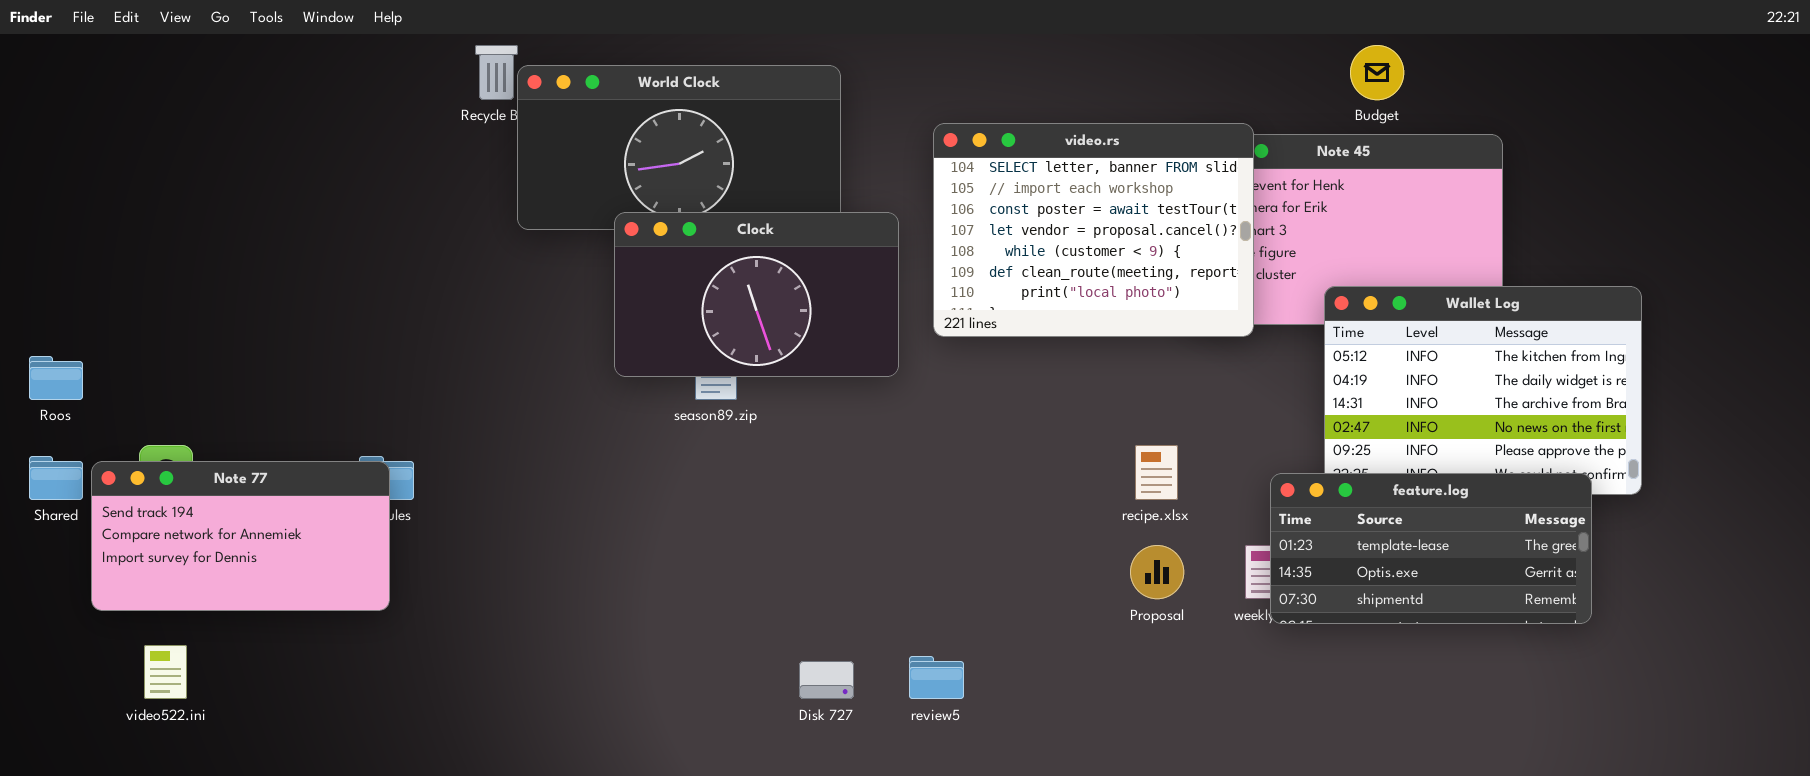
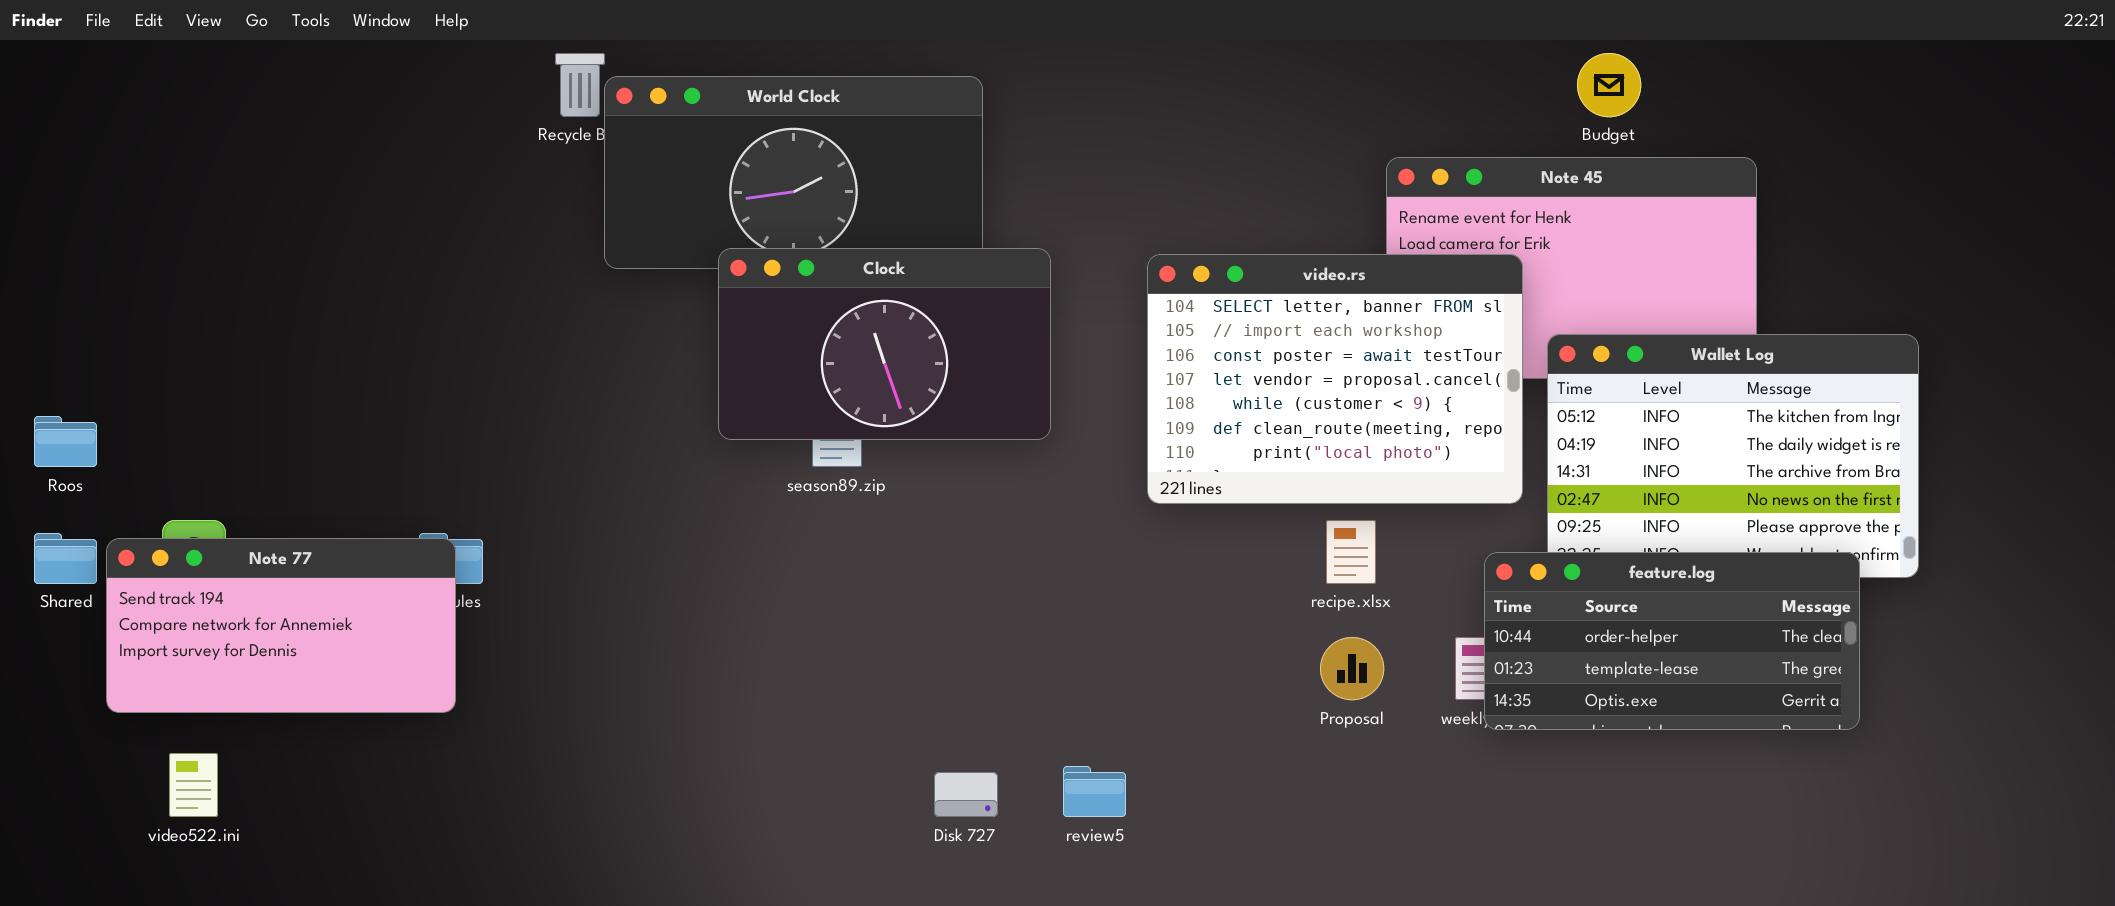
video.rs: [933,123,1254,337] -> [1147,254,1523,504], moved
feature.log: [1270,473,1592,624] -> [1484,552,1860,730], scrolled up 1 row

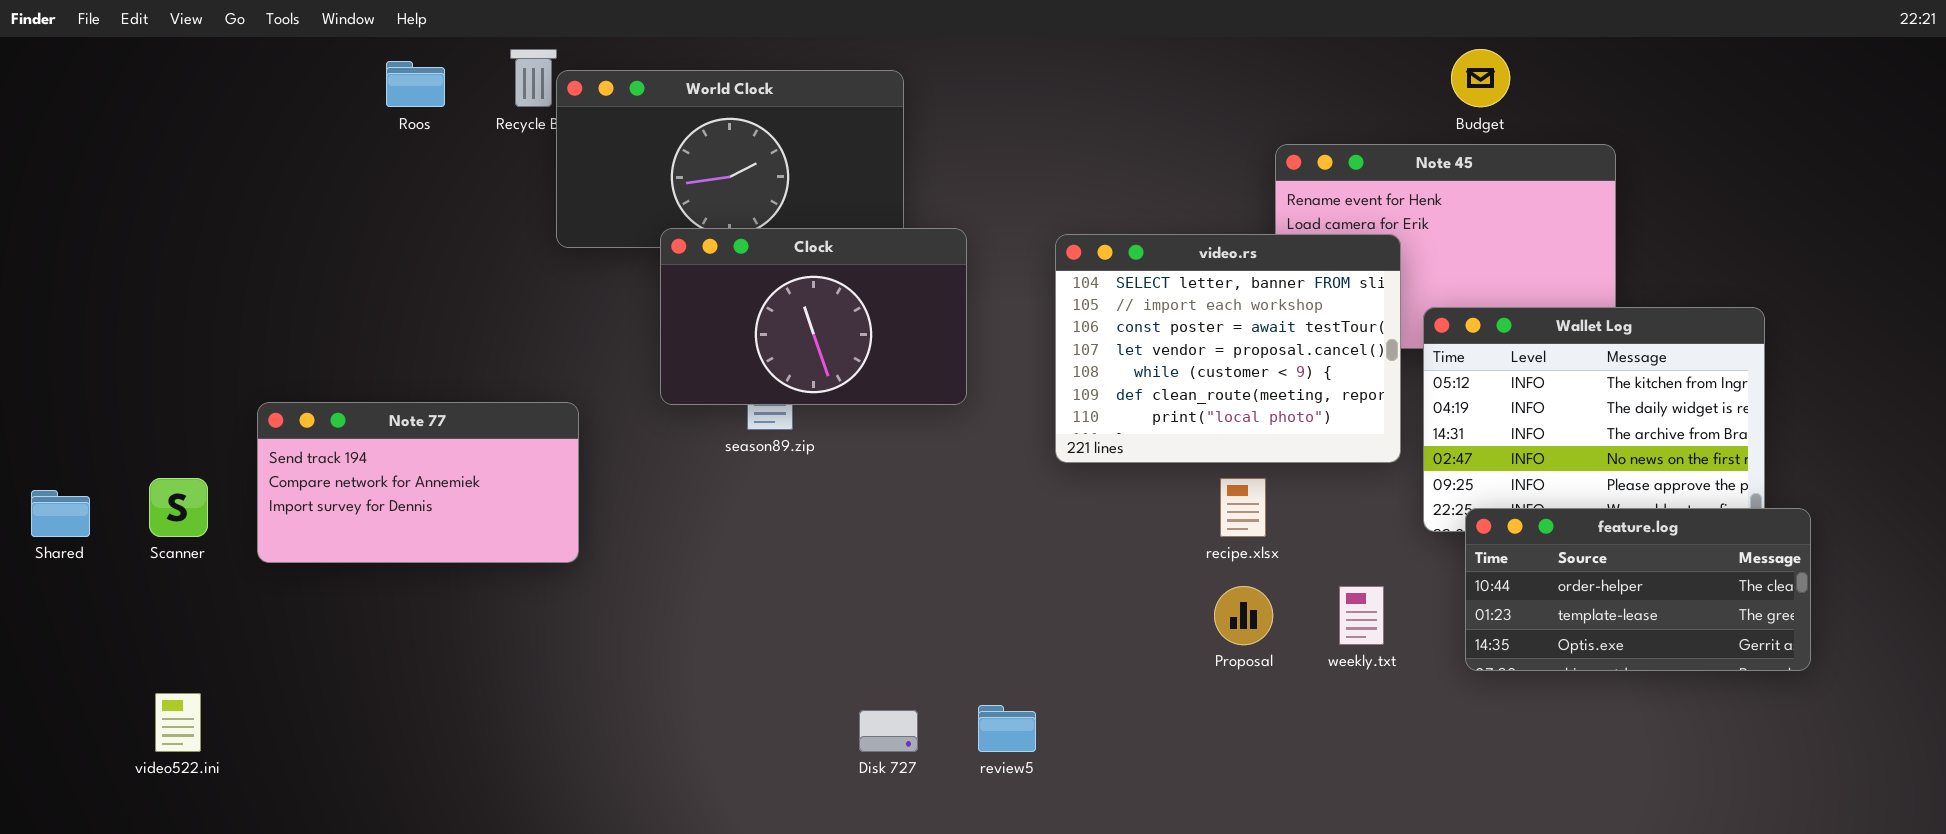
Roos: [34,416,97,467] -> [386,61,445,107], moved
Note 77: [106,538,456,713] -> [257,402,579,563], moved
feature.log: [1484,552,1860,730] -> [1465,508,1811,671], moved

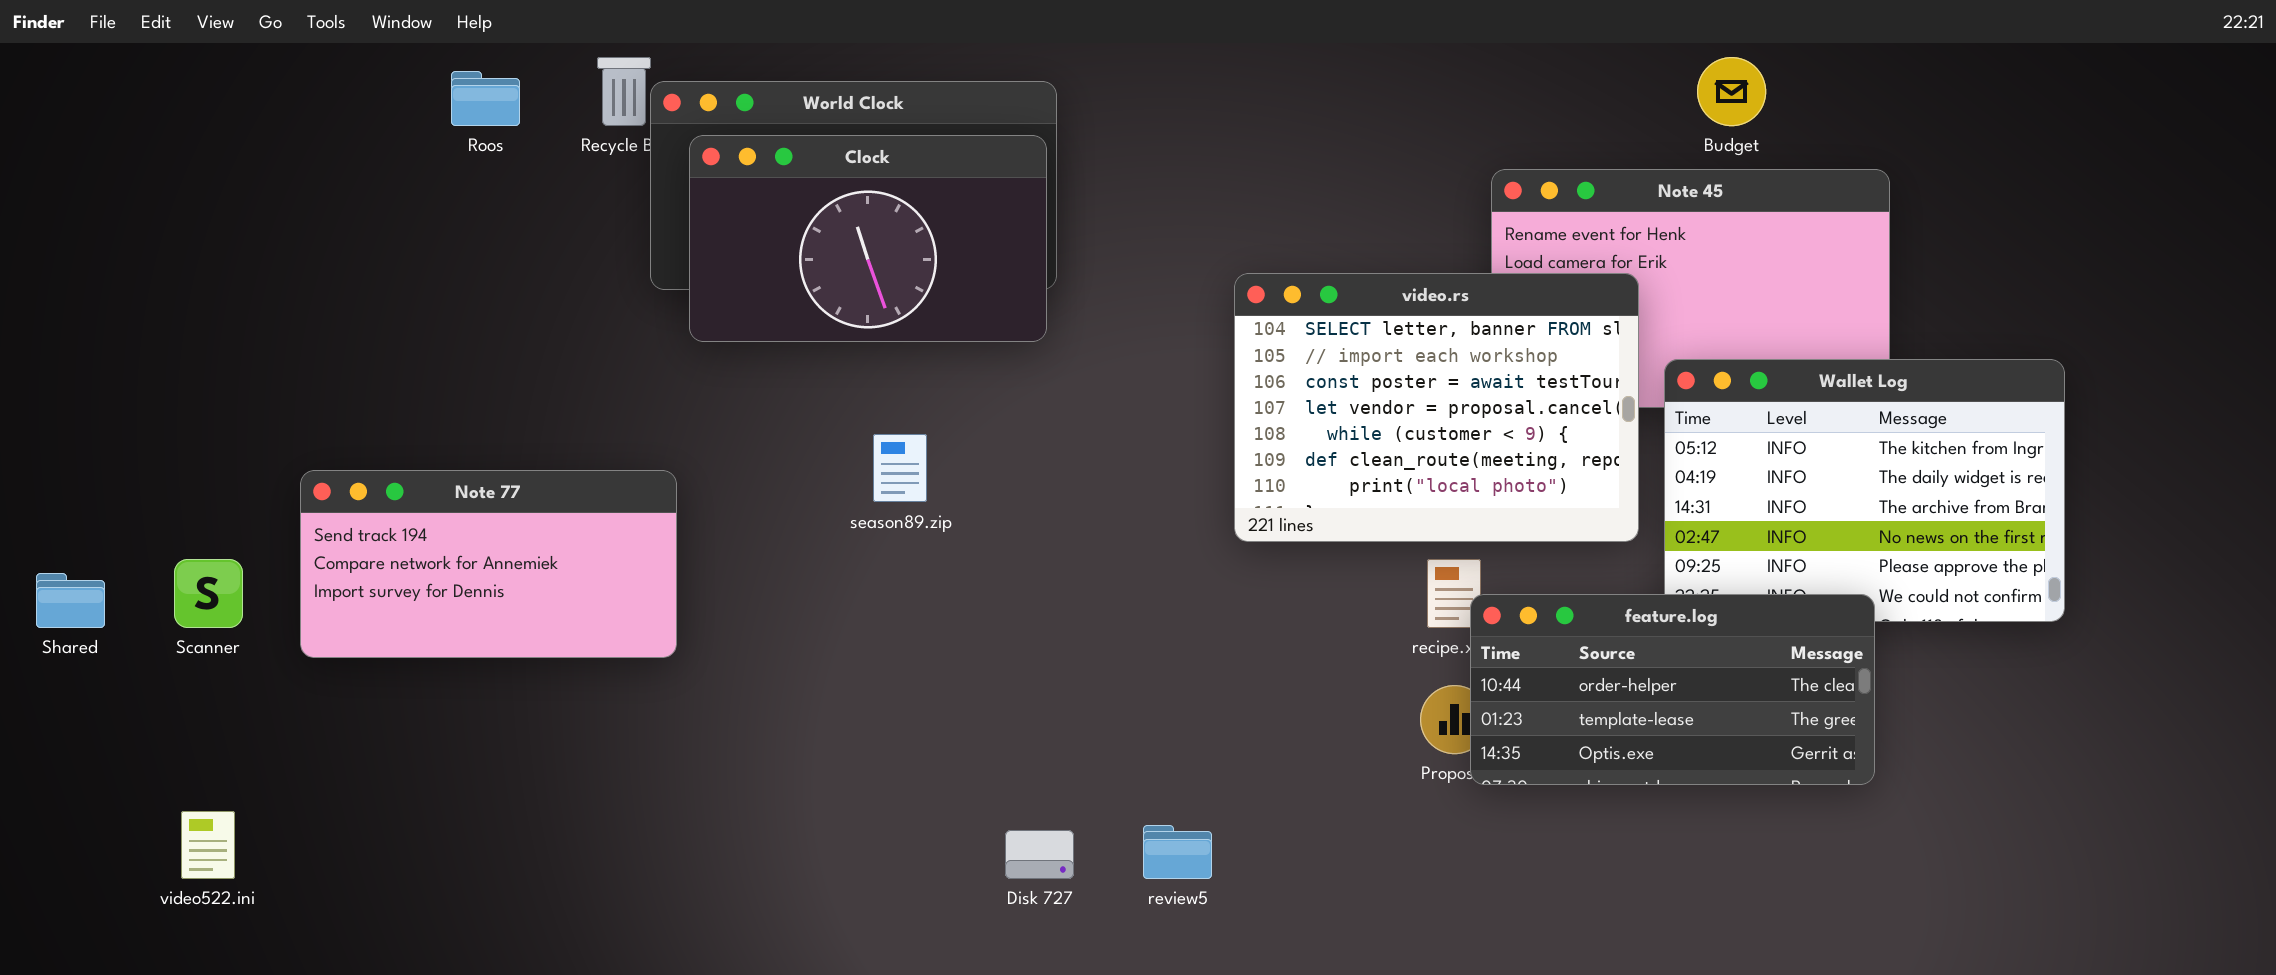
Clock: [660,228,967,405] -> [689,135,1047,342], moved
feature.log: [1465,508,1811,671] -> [1470,594,1875,785], moved

